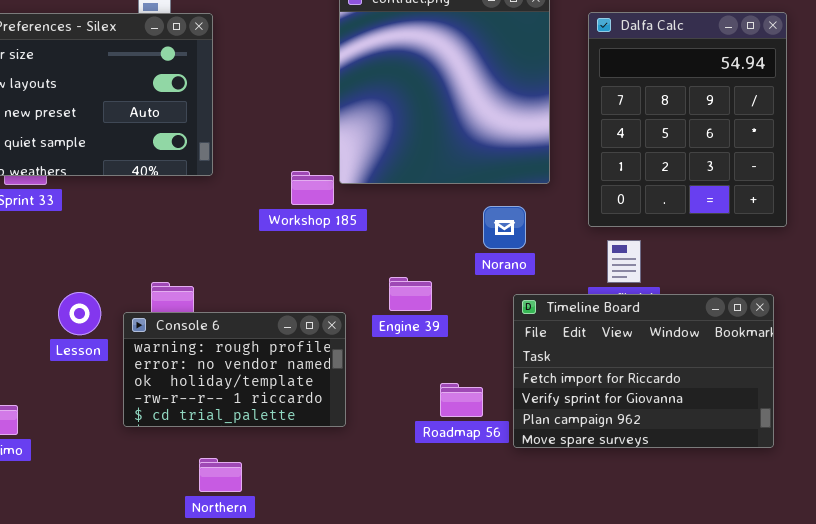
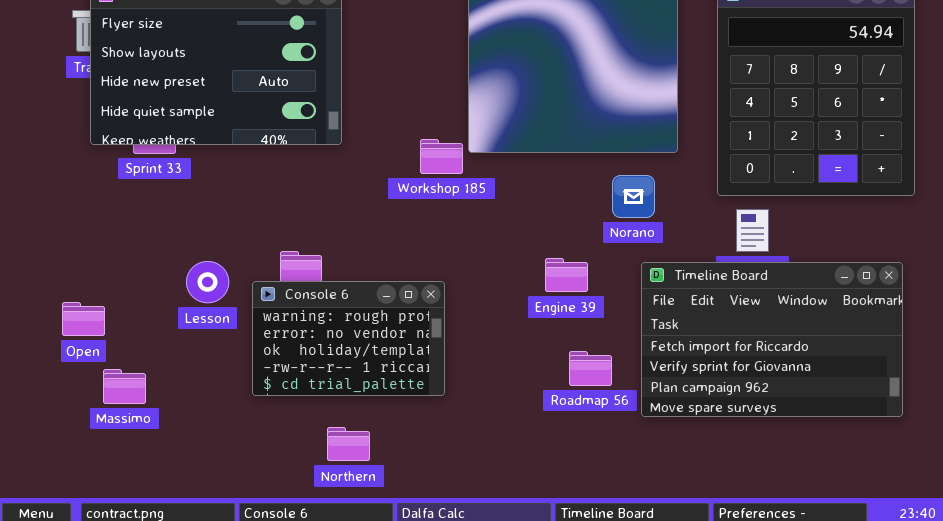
Engine 39: [389,277,432,311] -> [545,258,588,292], moved
Console 6: [123,312,346,427] -> [252,281,445,396], resized

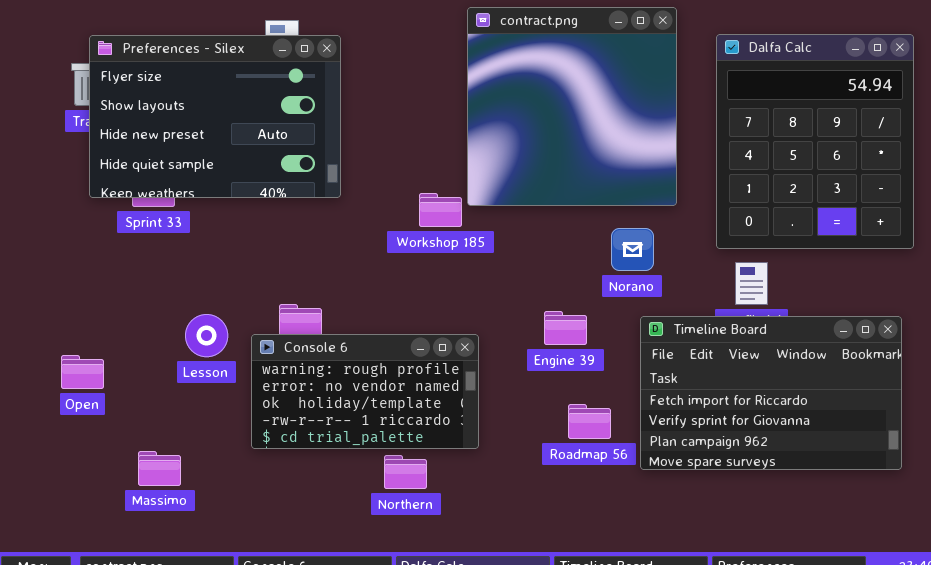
Console 6: [252,281,445,396] -> [251,334,479,449], resized
Massimo: [103,369,146,404] -> [138,451,181,486], moved
Northern: [327,427,370,461] -> [384,455,427,489], moved

